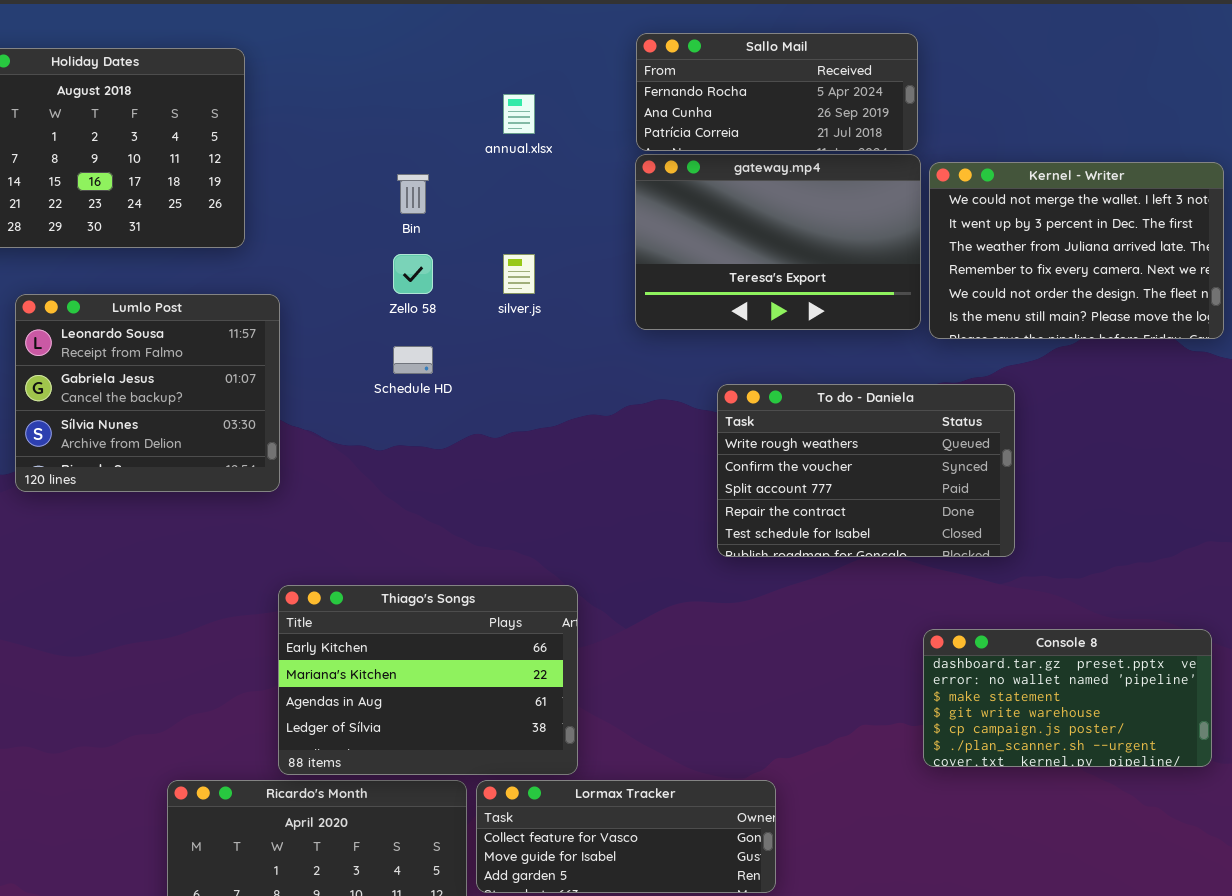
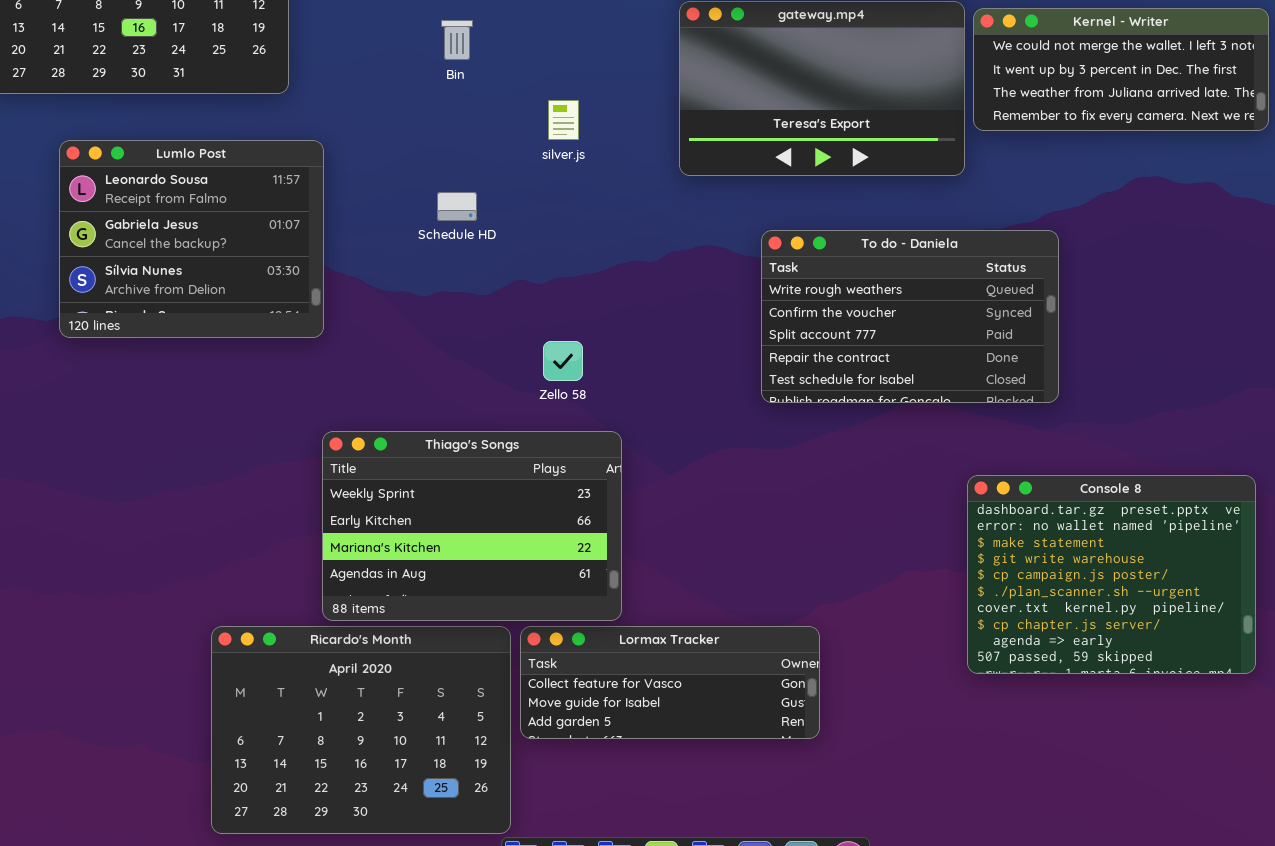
Kernel - Writer: [929,162,1224,339] -> [973,8,1269,131], resized
Zello 58: [393,254,433,294] -> [543,341,583,381], moved
Thiago's Songs: [278,585,578,775] -> [322,431,622,621], scrolled up 1 row
Console 8: [923,629,1212,767] -> [967,475,1256,674], resized

